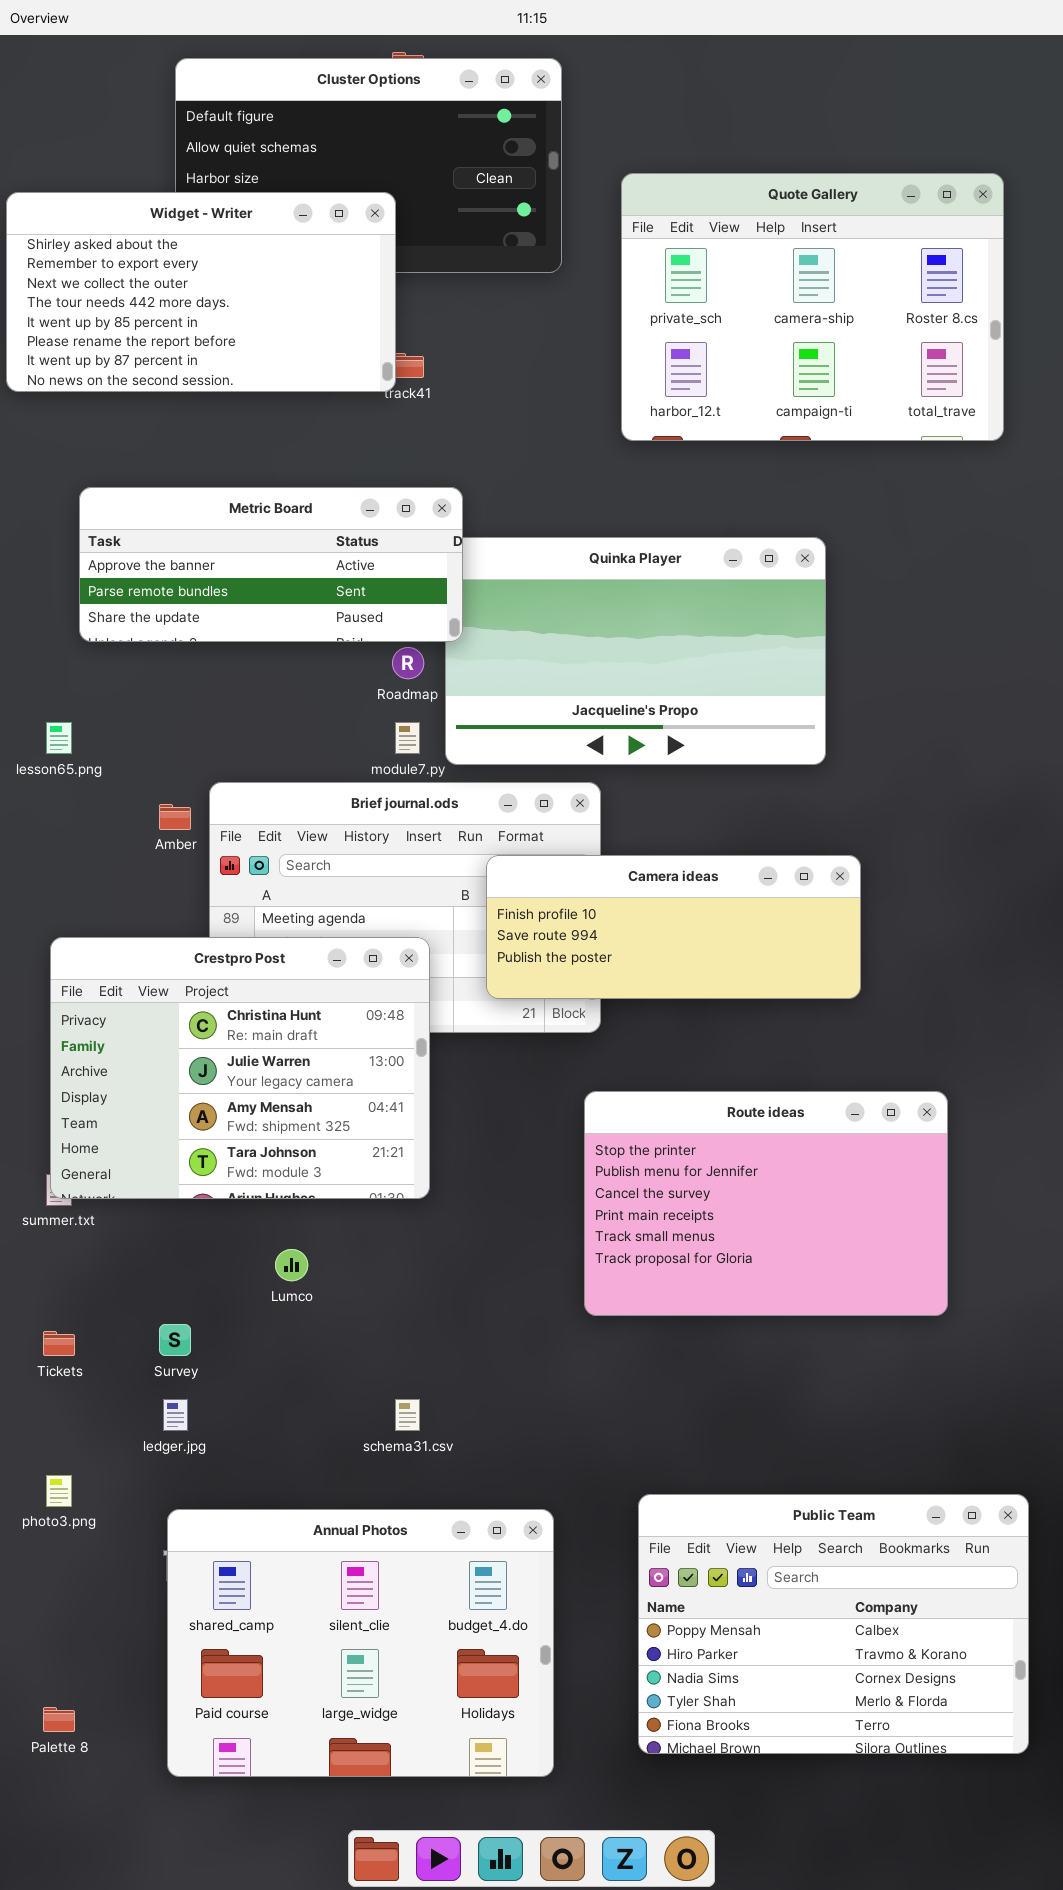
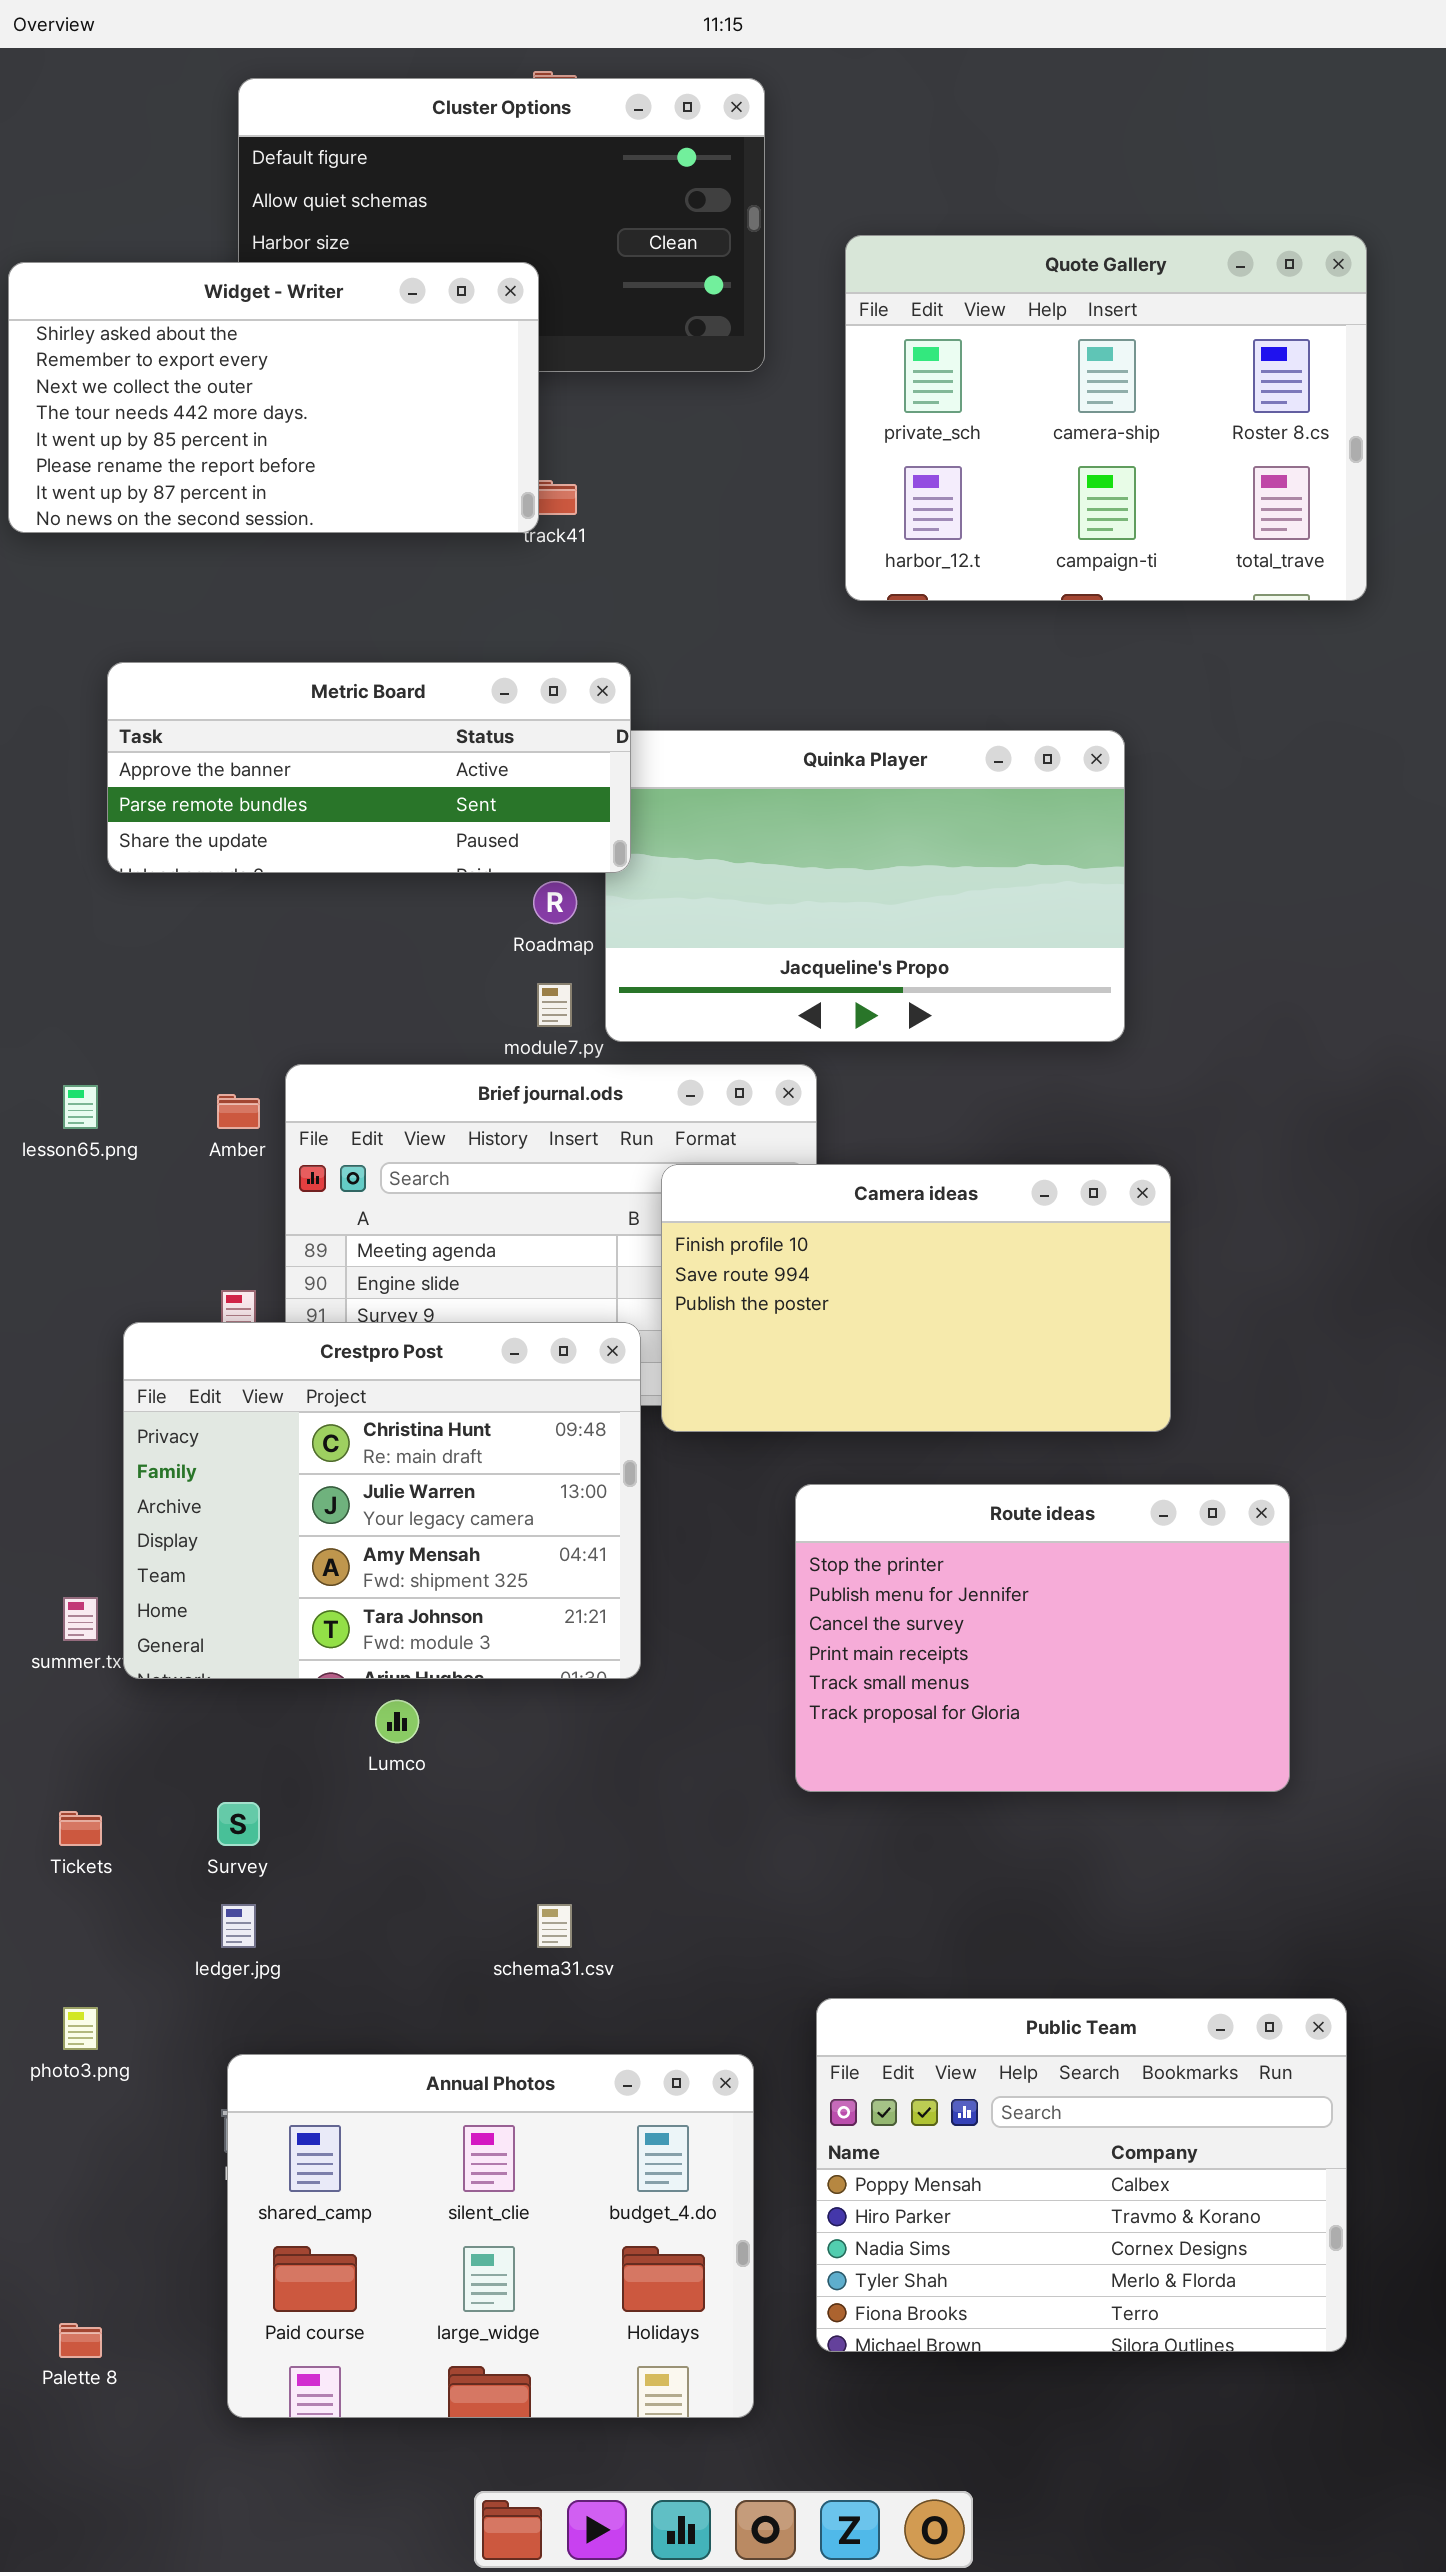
lesson65.png: [46,722,72,754] -> [63,1085,98,1129], moved
Camera ideas: [486,855,861,999] -> [661,1164,1171,1432], resized
Crestpro Post: [50,937,430,1199] -> [123,1322,641,1679], moved
Public Team: [638,1494,1029,1754] -> [816,1998,1347,2352], moved

